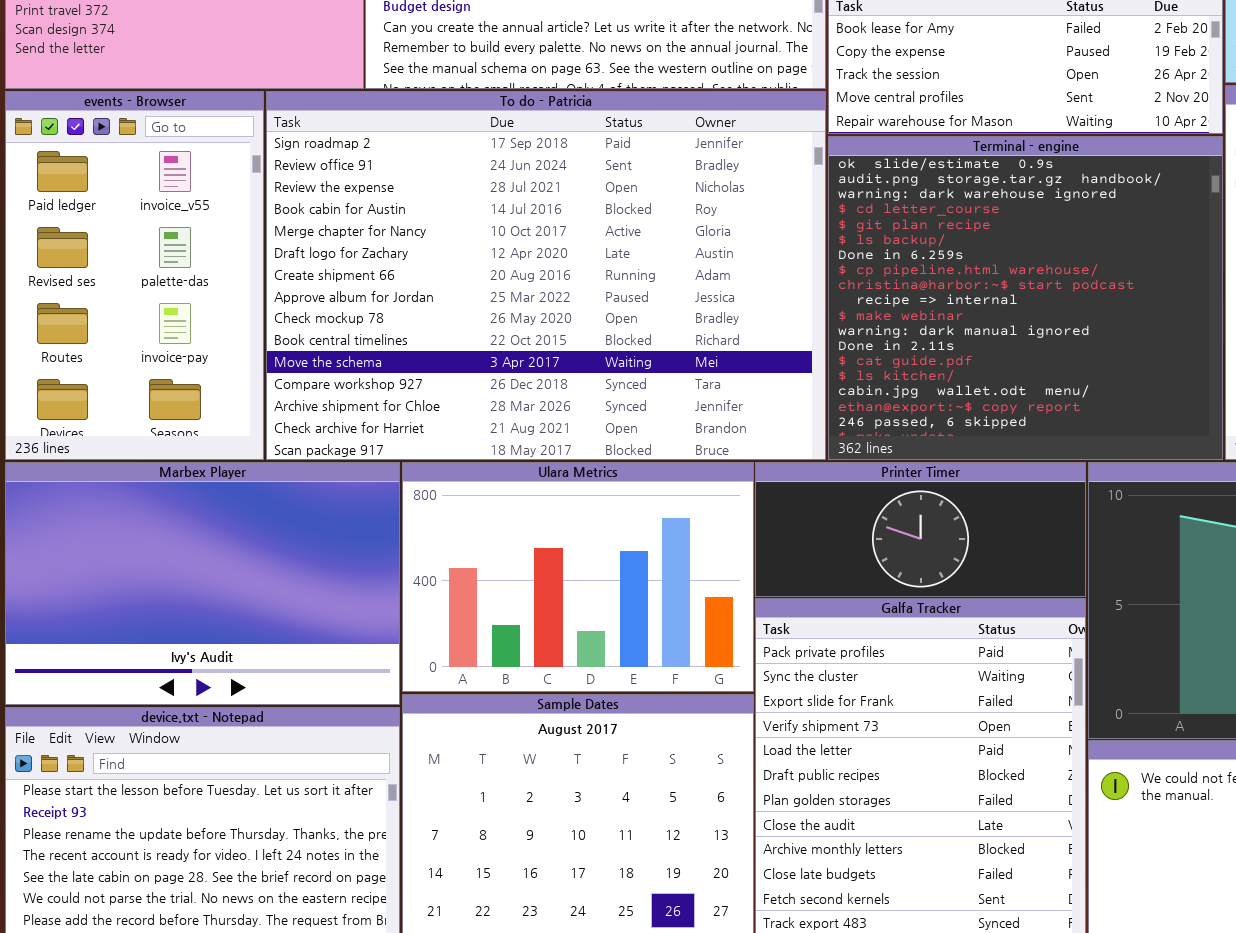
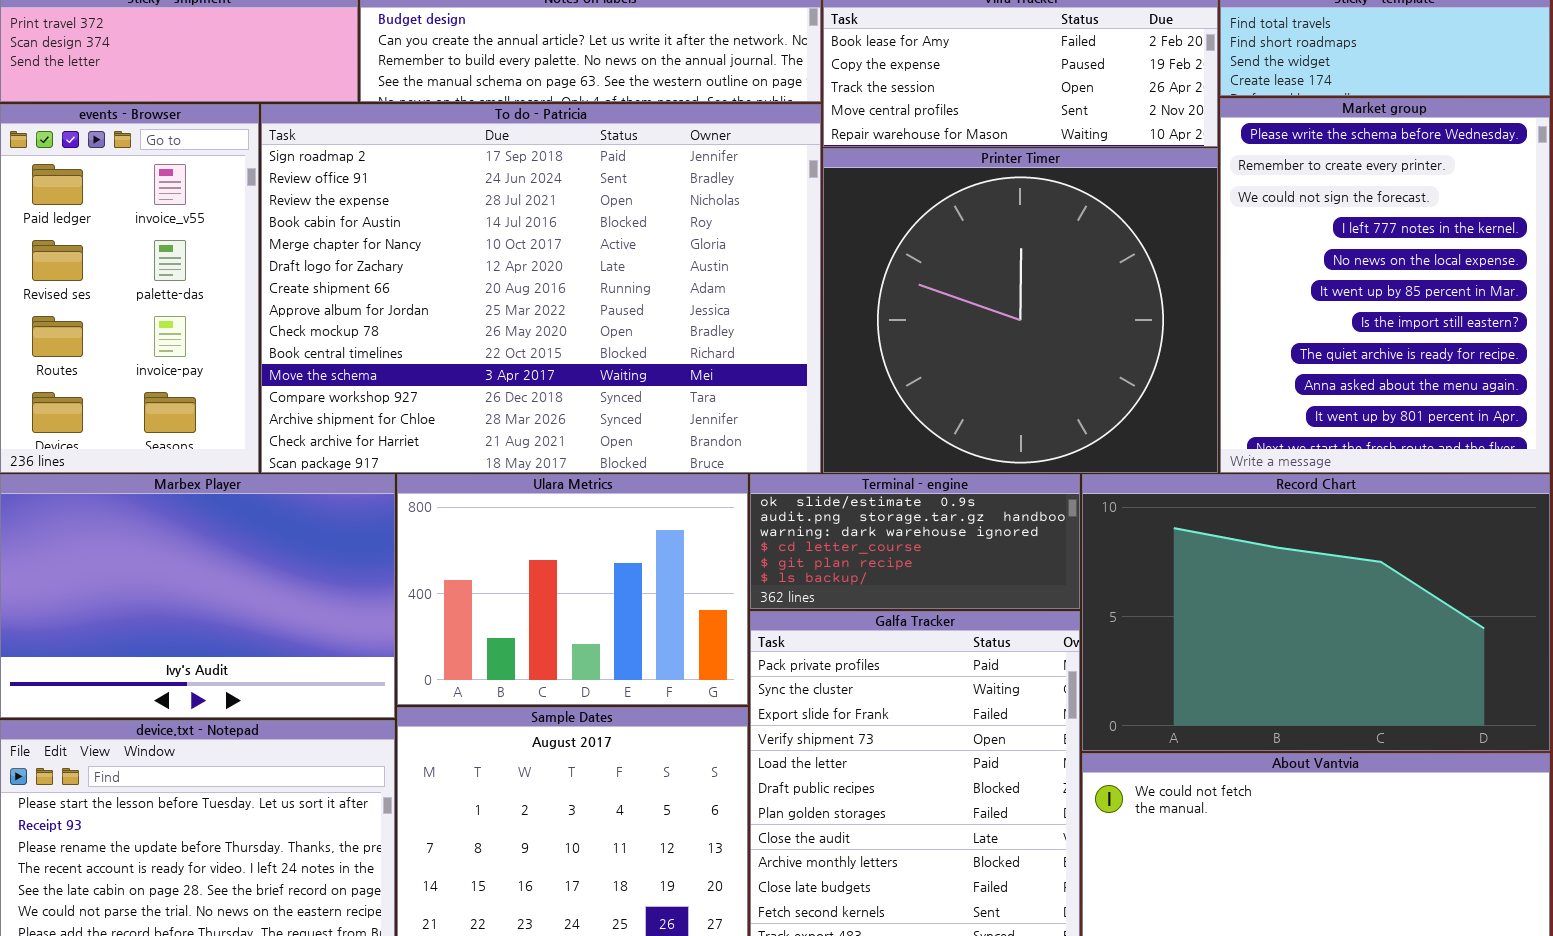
Terminal - engine: [828,136,1223,460] -> [750,474,1080,609], moved, resized
Printer Timer: [755,462,1086,597] -> [823,148,1218,473], moved, resized

